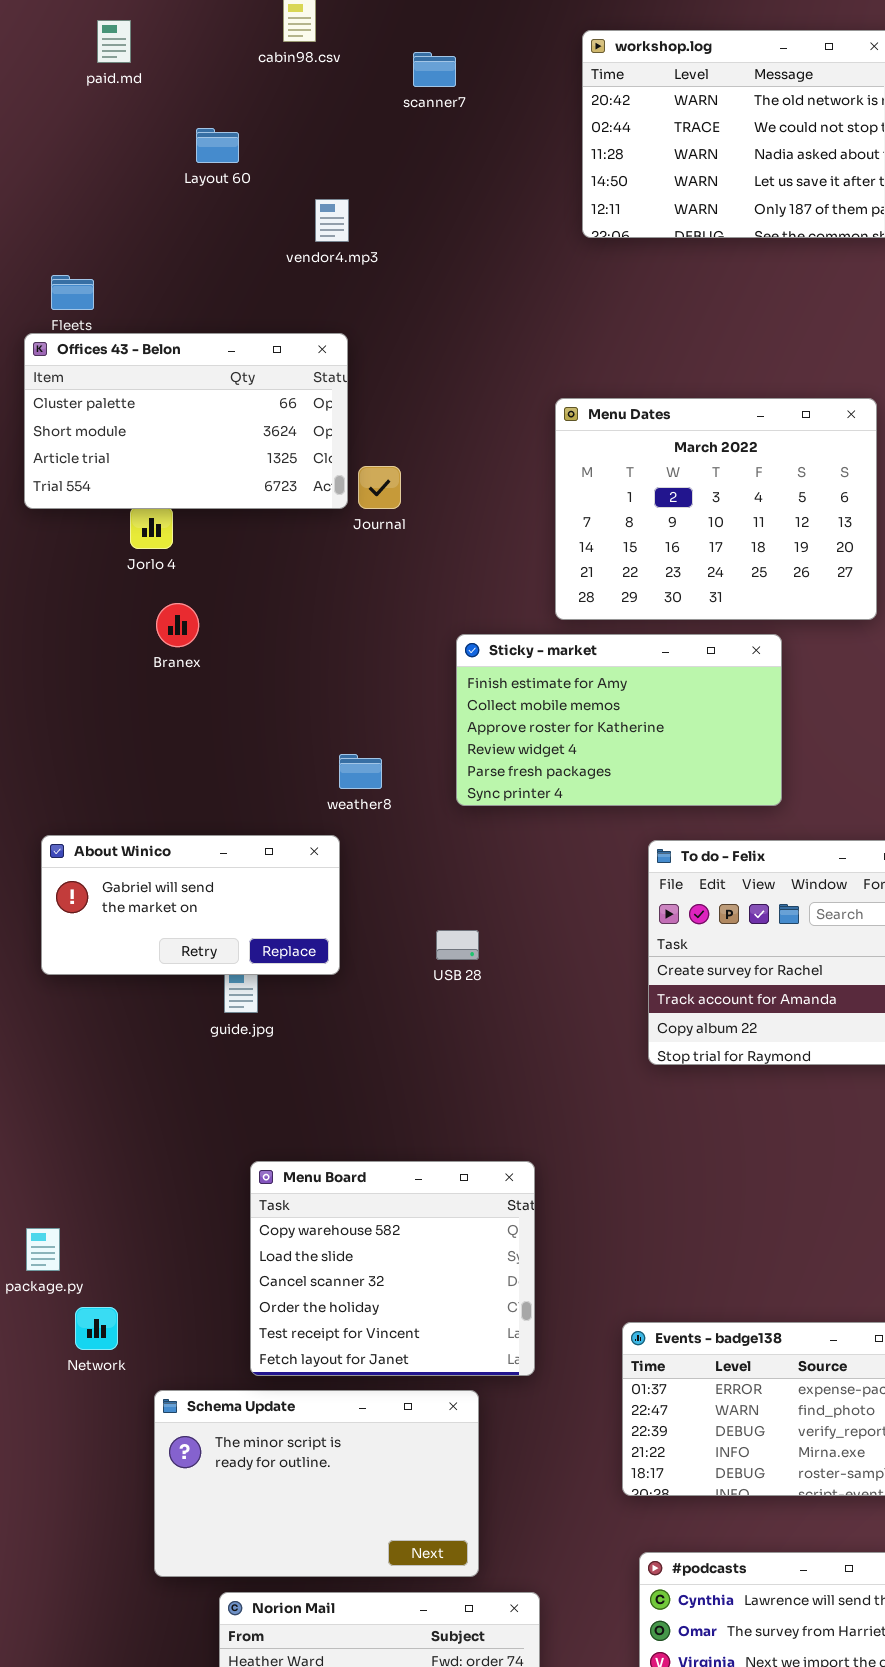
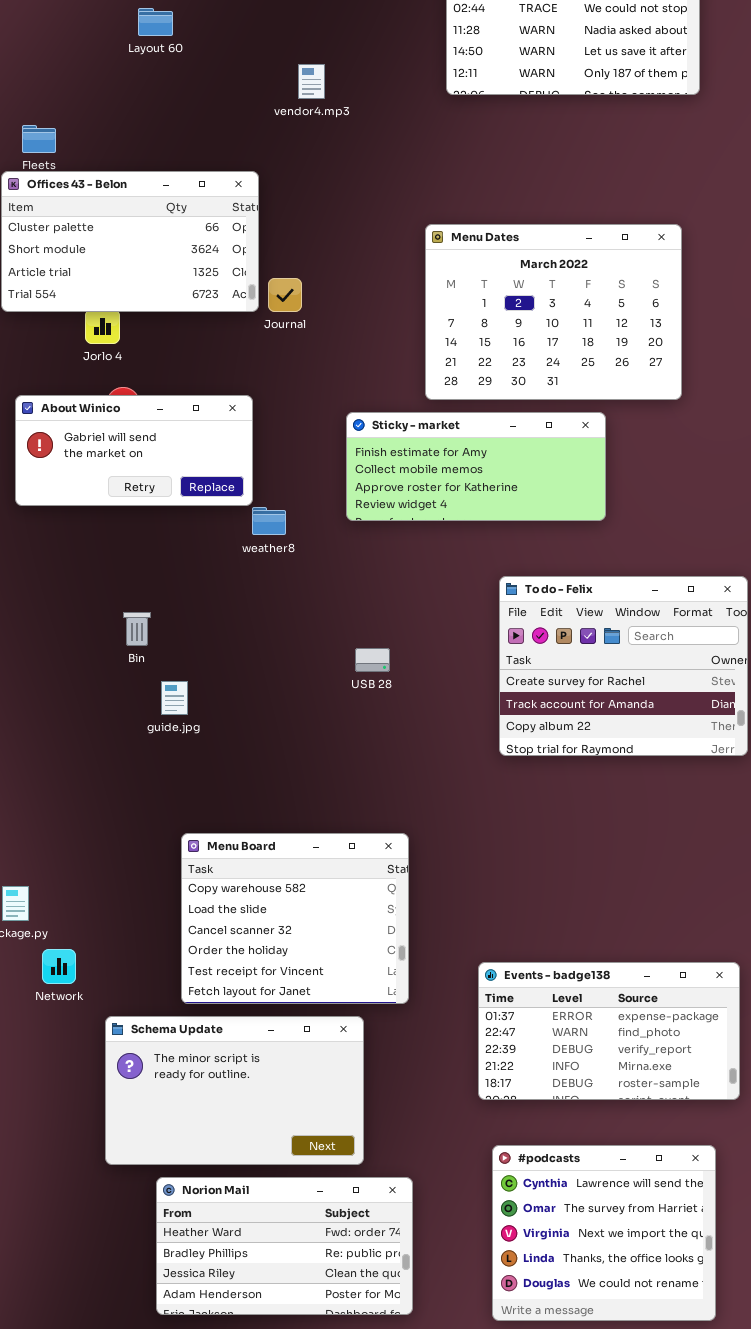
vendor4.mp3: [315,199,349,242] -> [298,64,325,99], moved
Sticky - market: [456,634,782,806] -> [346,412,606,521], resized
About Winico: [41,835,340,975] -> [15,395,253,506], moved
USB 28: [436,930,479,960] -> [355,648,390,672], moved

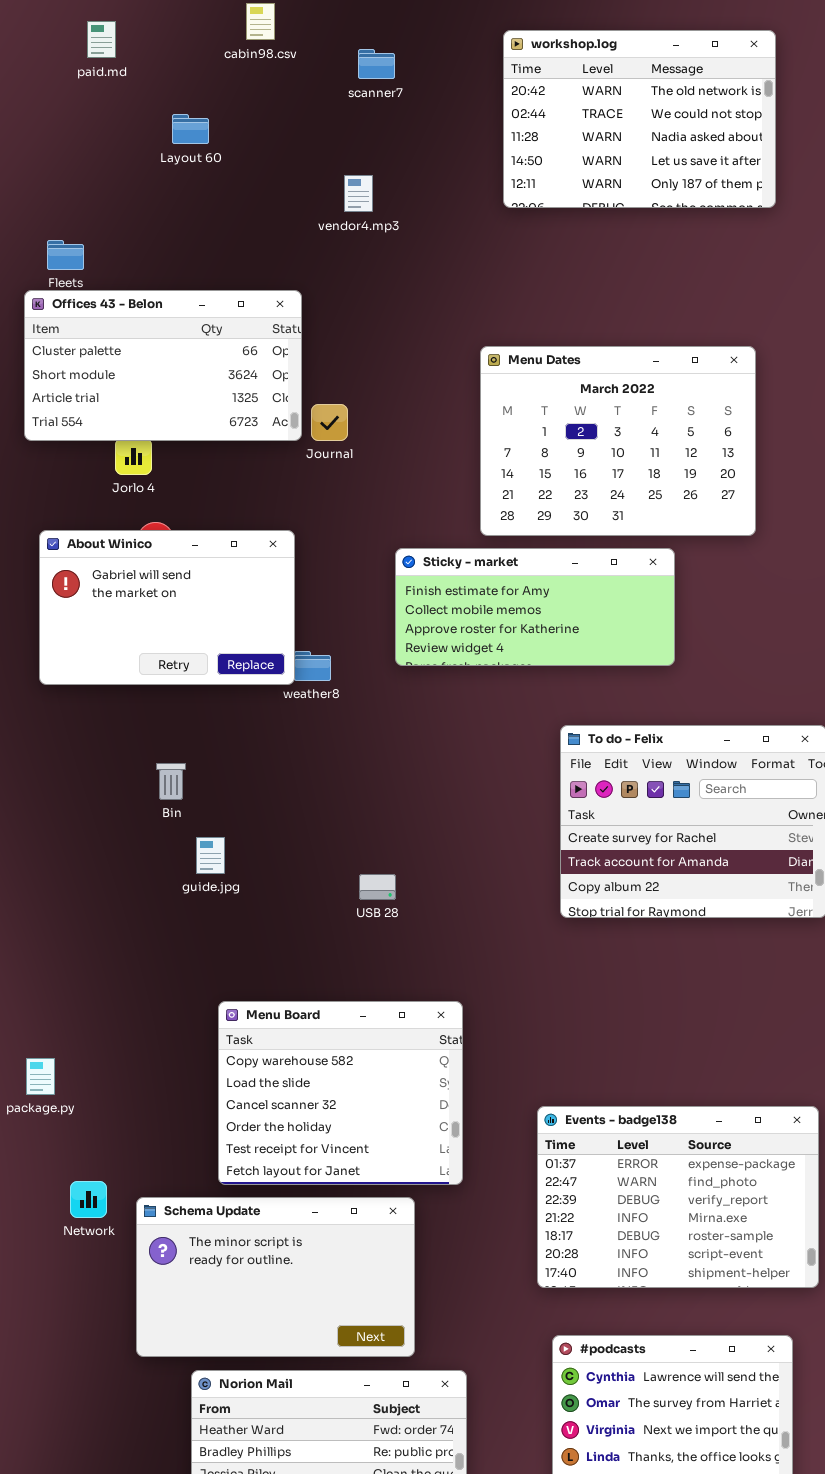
About Winico: [15,395,253,506] -> [39,530,295,685], resized
USB 28: [355,648,390,672] -> [359,874,396,900], moved
Network: [42,949,76,984] -> [70,1181,107,1218], moved
Events - badge138: [478,962,740,1100] -> [537,1106,819,1288], resized

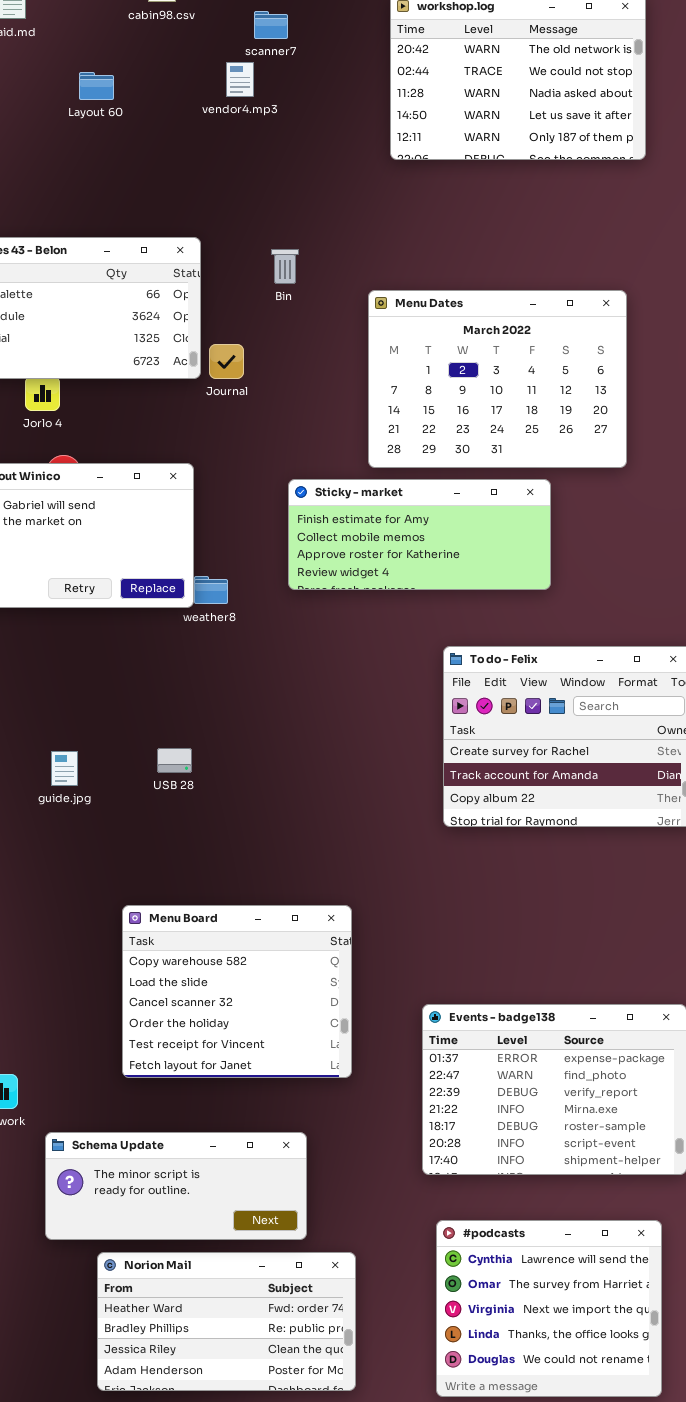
vendor4.mp3: [344,175,373,212] -> [226,62,254,97], moved
Bin: [156,763,186,800] -> [271,249,299,284], moved
guide.jpg: [196,837,225,874] -> [51,751,78,786], moved
USB 28: [359,874,396,900] -> [157,748,192,773], moved
Schema Update: [136,1197,415,1357] -> [45,1132,307,1240], resized

